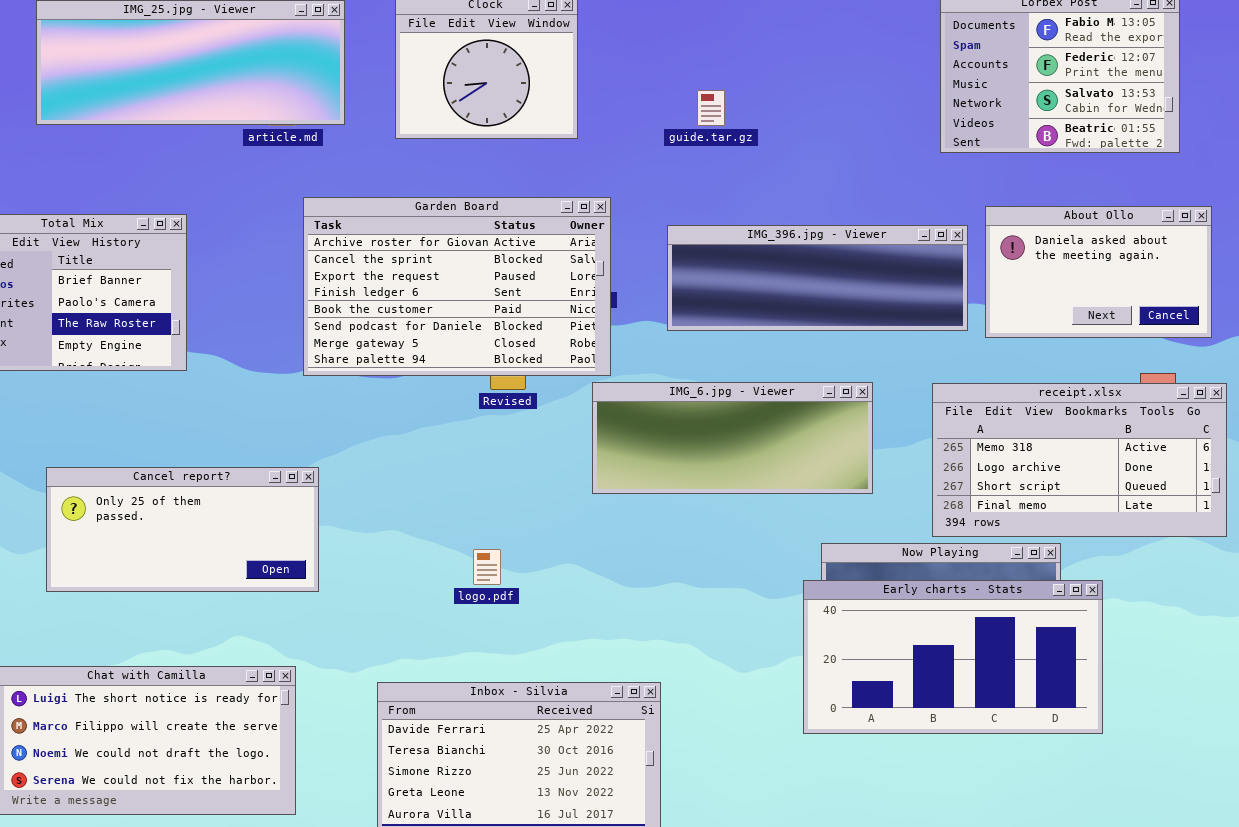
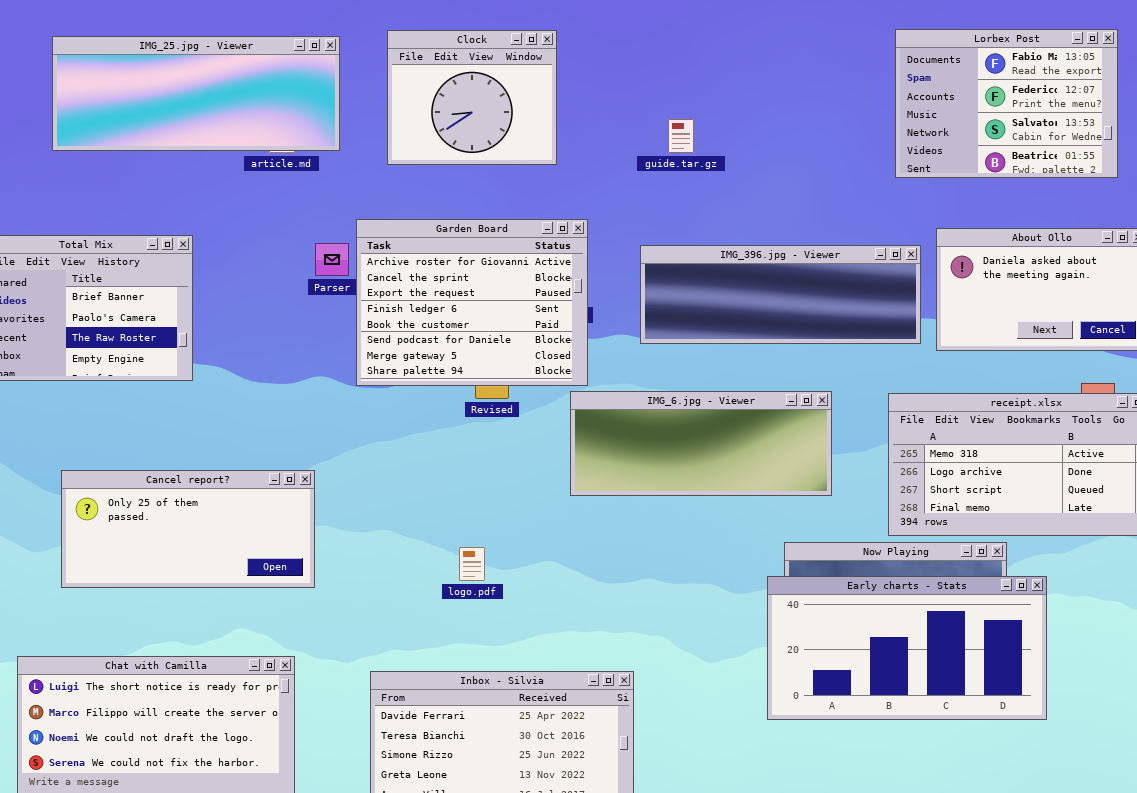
Garden Board: [303,197,611,376] -> [356,219,588,386], resized

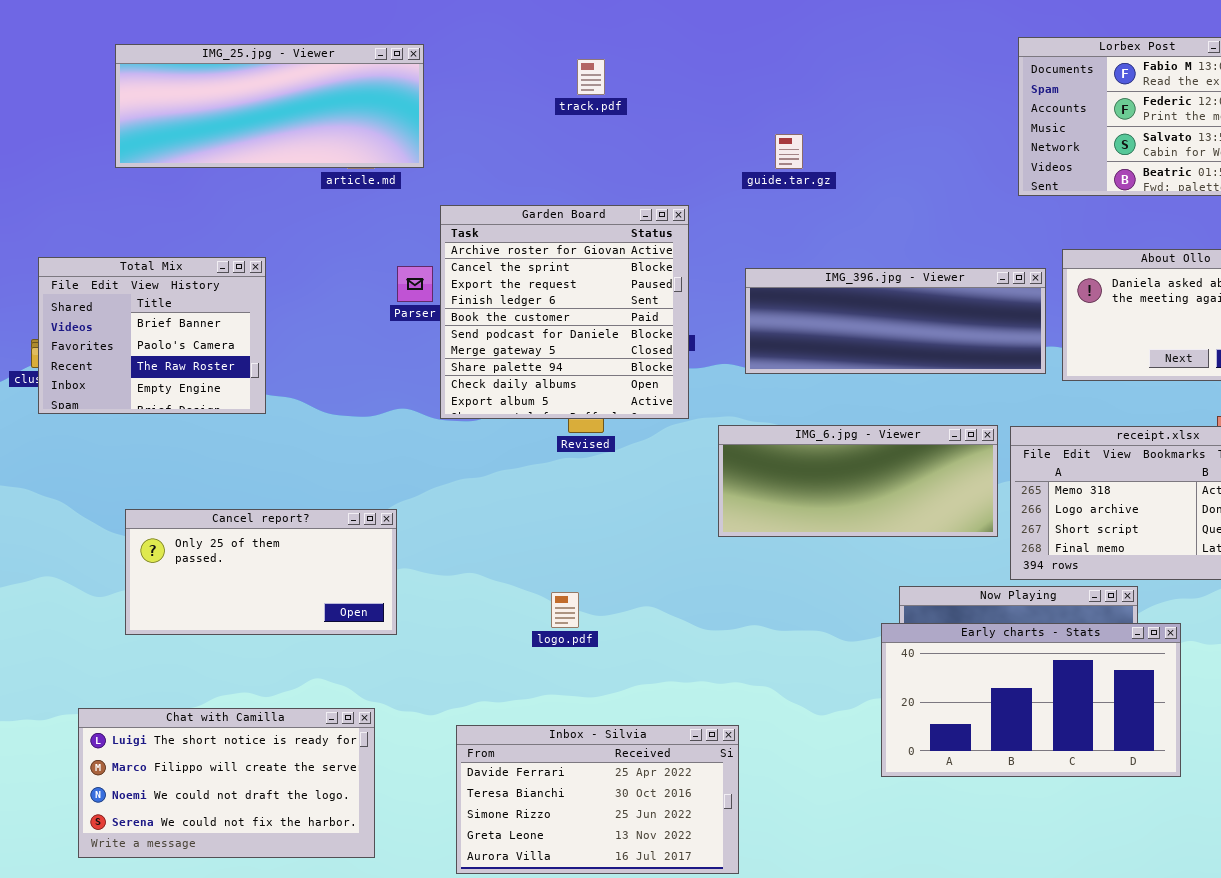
Clock: [387,30,557,165] -> none, closed
Garden Board: [356,219,588,386] -> [440,205,689,419], resized
IMG_6.jpg - Viewer: [570,391,832,496] -> [718,425,998,537], moved

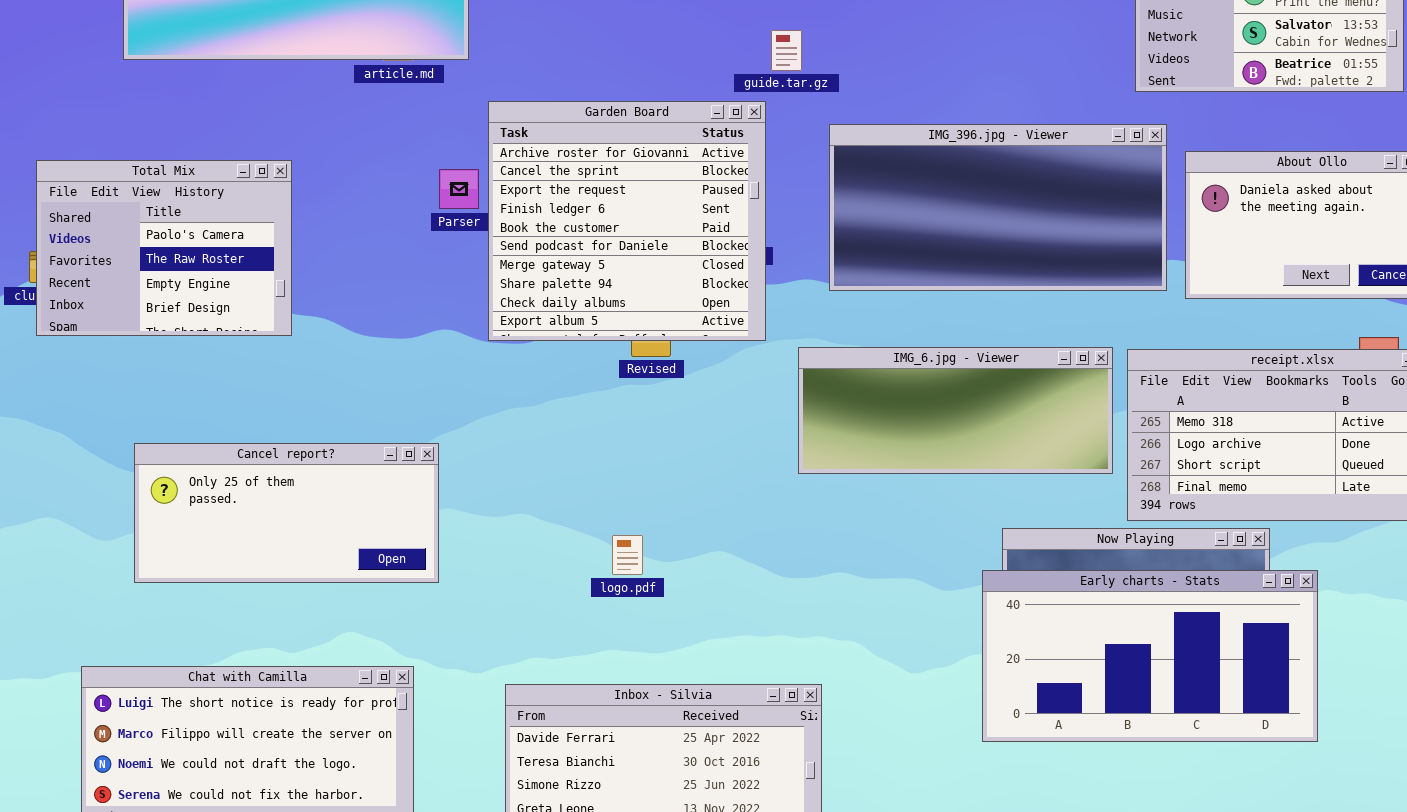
guide.tar.gz: [775,134,803,169] -> [771,30,802,71], moved
Total Mix: [38,257,266,414] -> [36,160,292,336], scrolled down 1 row
IMG_396.jpg - Viewer: [745,268,1046,374] -> [829,124,1167,291], resized

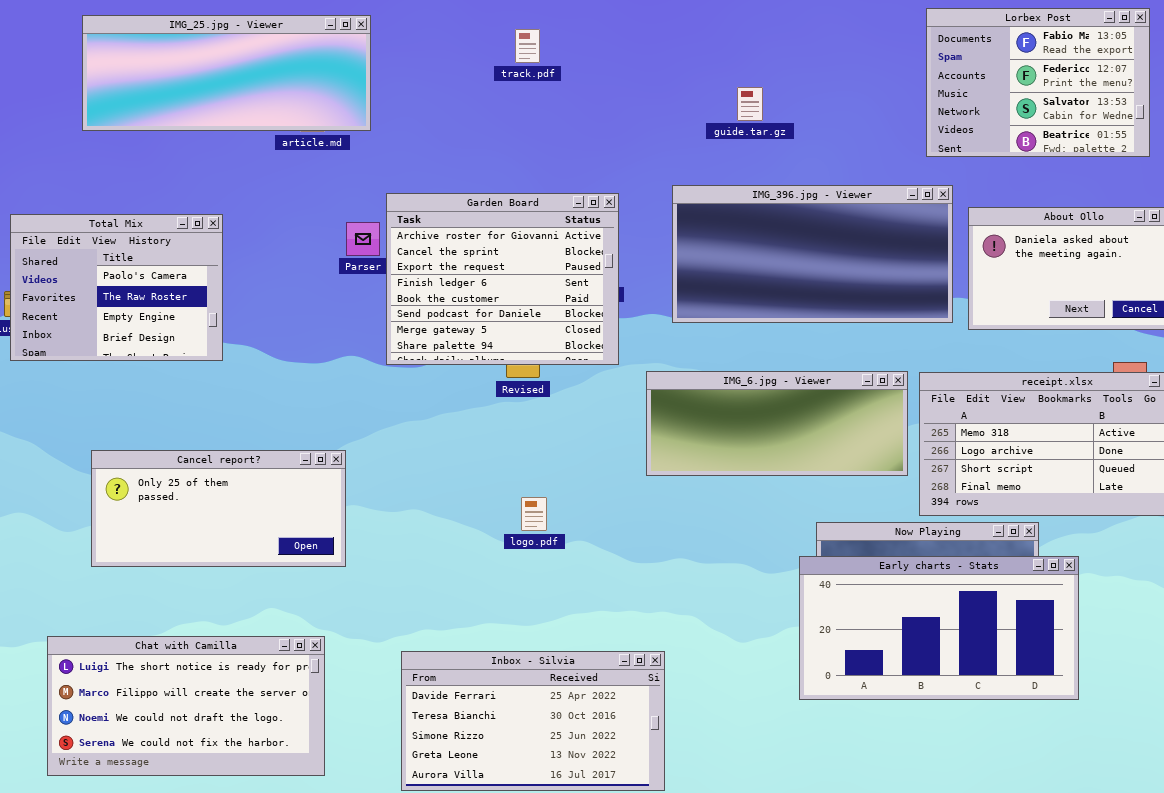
guide.tar.gz: [771,30,802,71] -> [737,87,763,121], moved
Garden Board: [488,101,766,341] -> [386,193,619,365], resized
logo.pdf: [612,535,643,575] -> [521,497,547,531], moved

